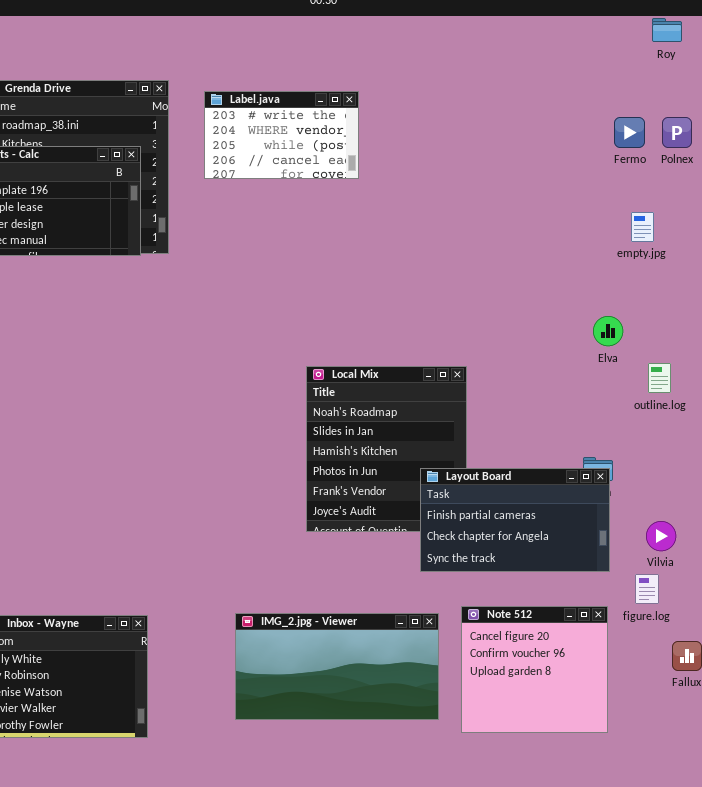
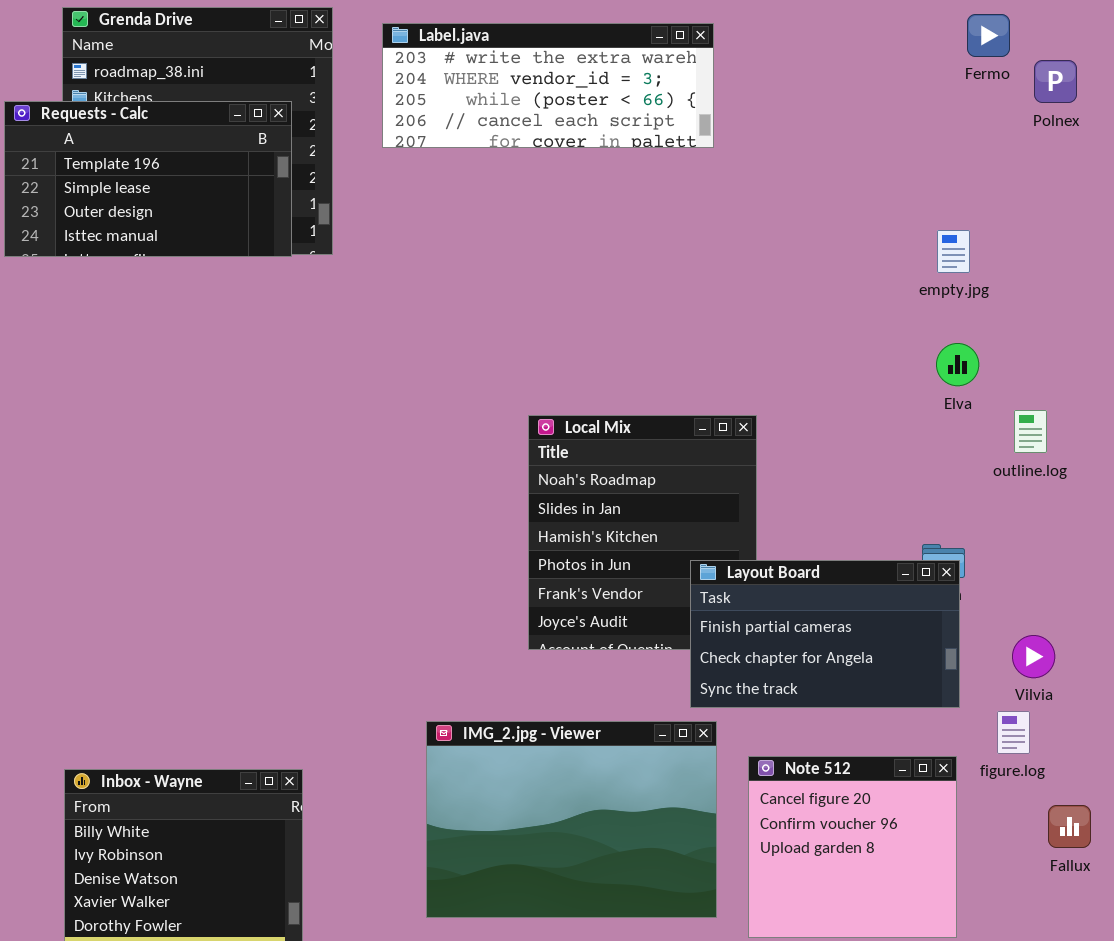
Label.java: [204,91,359,179] -> [382,23,714,148], resized
Fermo: [614,117,645,148] -> [967,14,1010,57], moved
empty.jpg: [631,212,654,242] -> [937,230,970,273], moved
IMG_2.jpg - Viewer: [235,613,439,720] -> [426,721,717,918], resized

